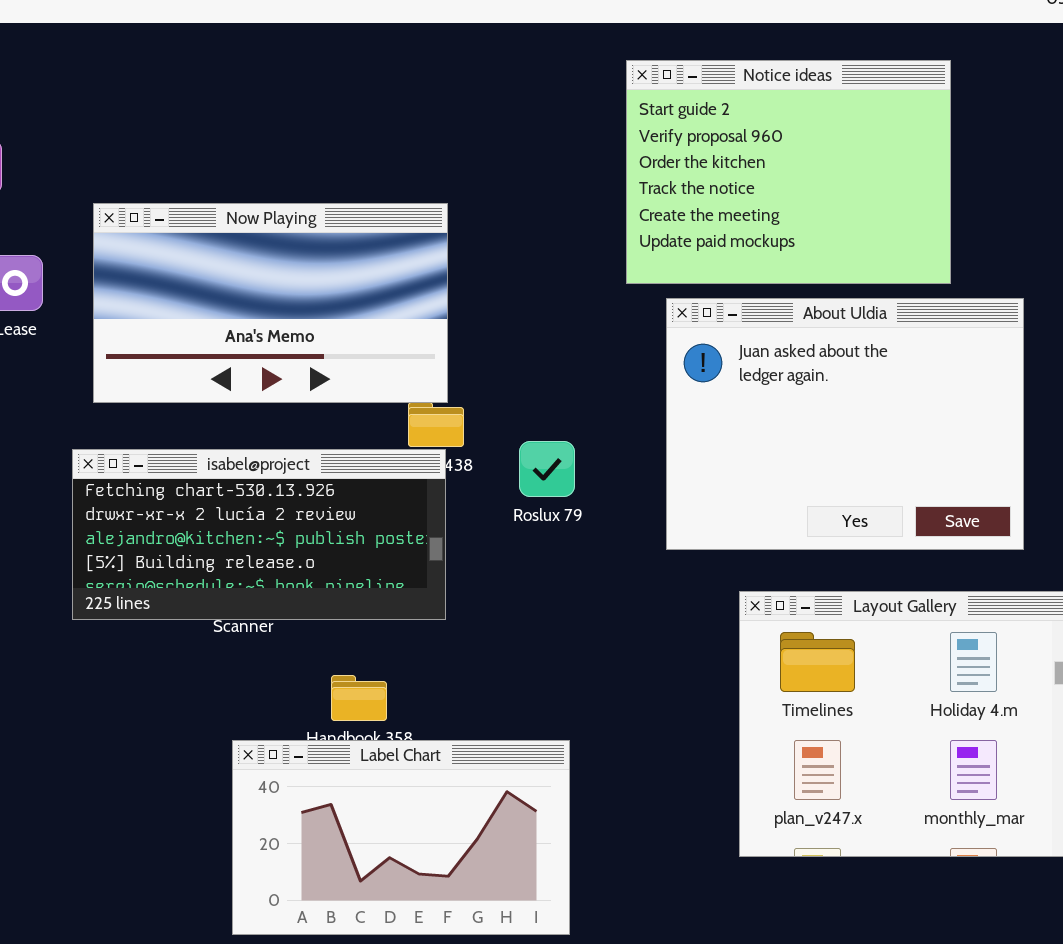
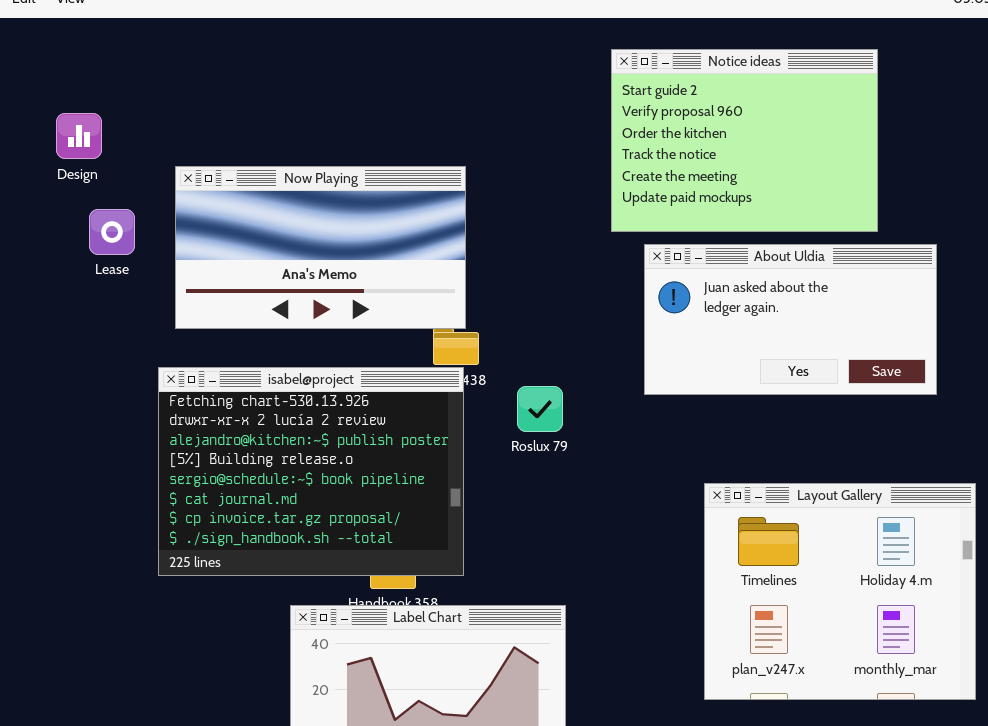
About Uldia: [666,298,1024,550] -> [644,244,937,395], resized
Roslux 79: [519,441,575,497] -> [517,386,563,432], moved
isabel@project: [72,449,446,620] -> [158,367,464,576], resized

